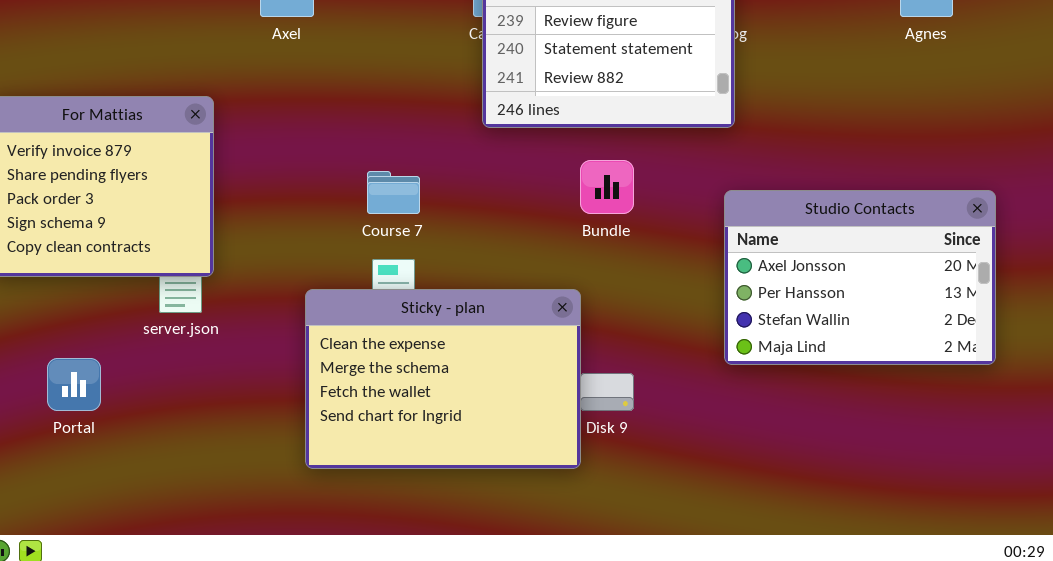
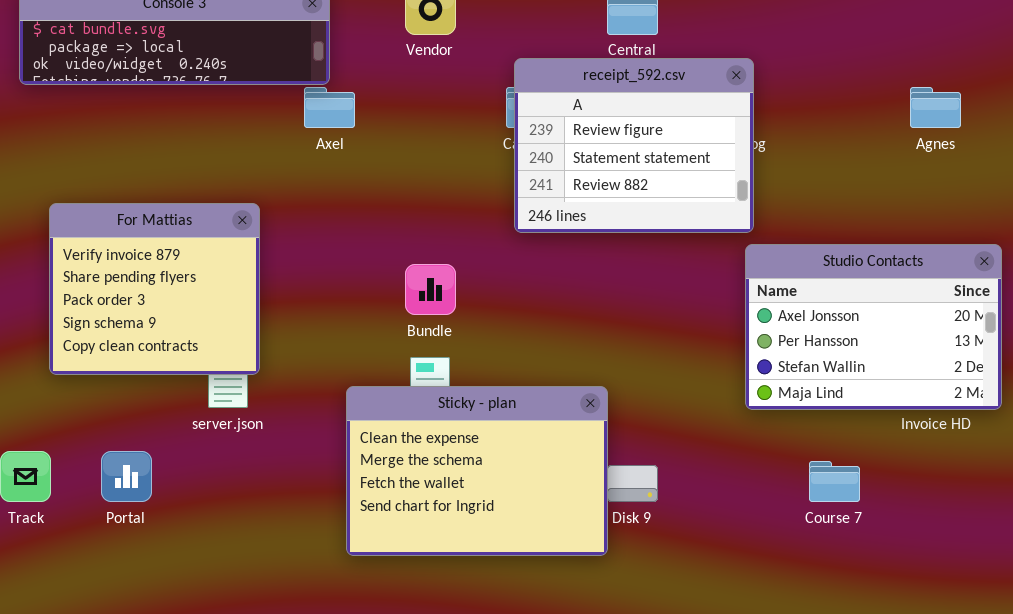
Bundle: [580,160,634,214] -> [405,264,456,315], moved
Course 7: [367,171,420,214] -> [809,461,860,502], moved
Studio Contacts: [724,190,996,365] -> [745,244,1002,410], moved

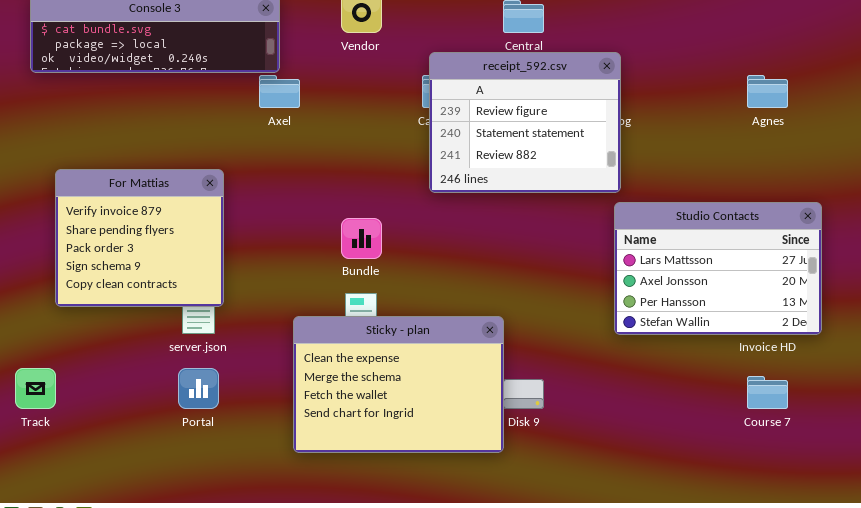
Studio Contacts: [745,244,1002,410] -> [614,202,822,335], scrolled up 1 row
Portal: [101,451,152,502] -> [178,368,219,409], moved
Course 7: [809,461,860,502] -> [747,376,788,409], moved

